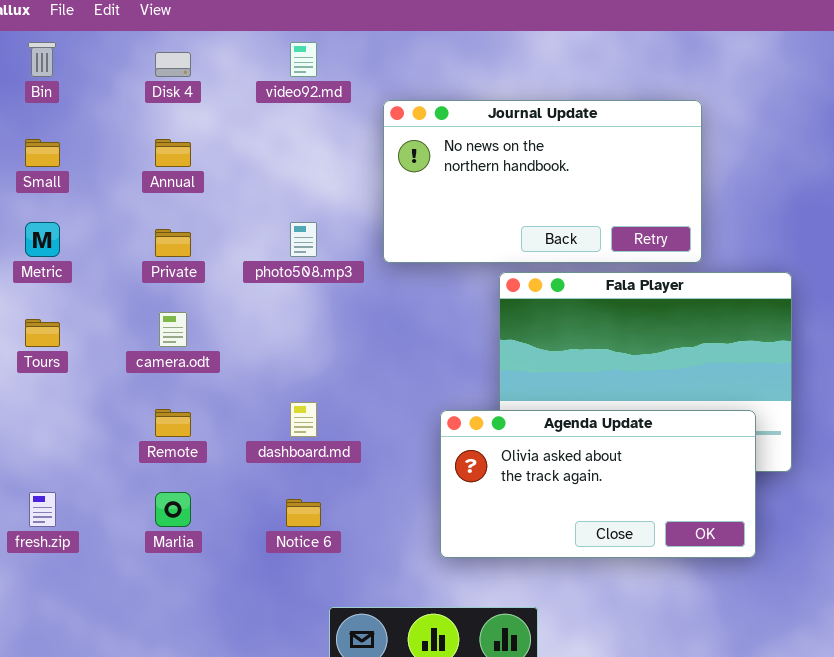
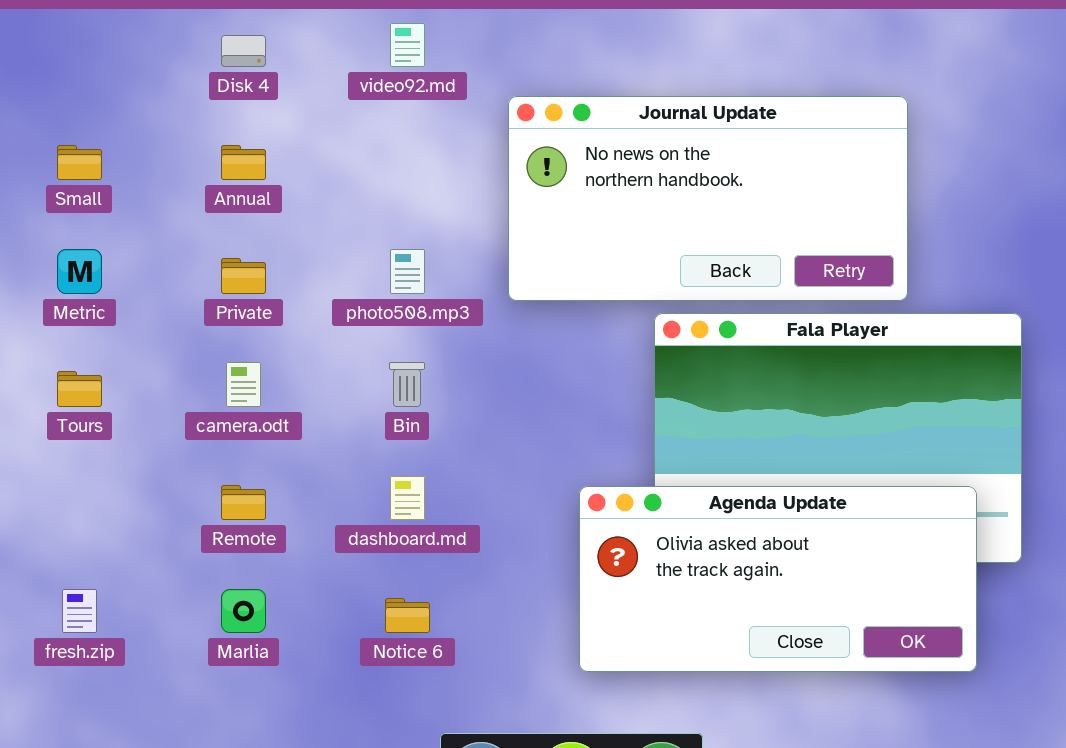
Bin: [28,42,56,77] -> [389,362,425,407], moved

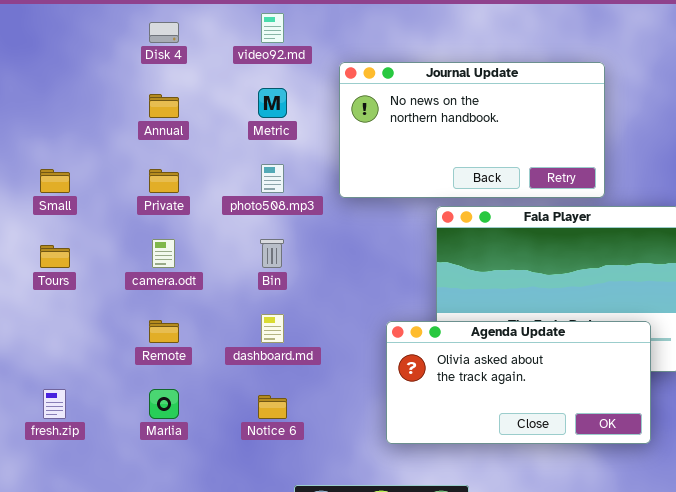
Small: [57,145,102,180] -> [40,169,70,193], moved
Metric: [57,249,102,294] -> [258,88,287,118], moved

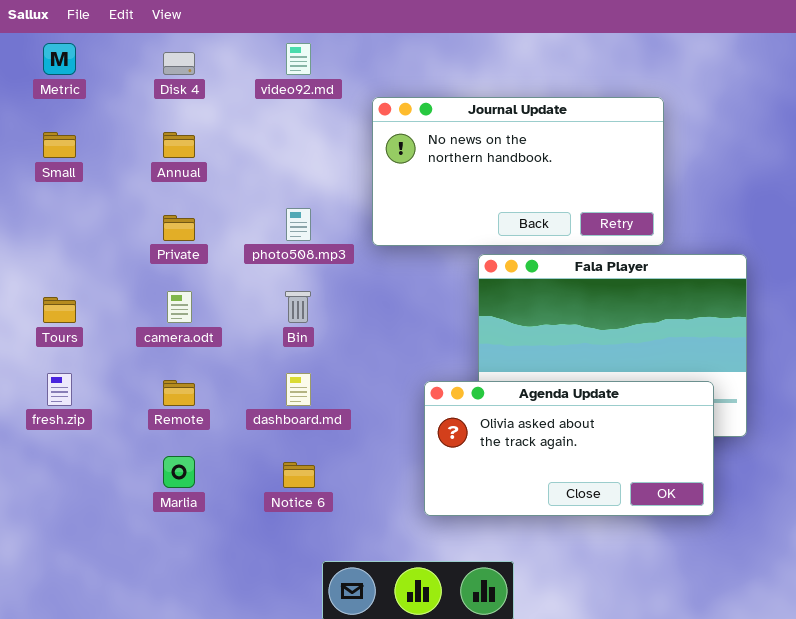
Metric: [258,88,287,118] -> [43,43,76,75], moved
Small: [40,169,70,193] -> [43,132,76,158], moved
fresh.zip: [43,389,66,419] -> [47,373,72,406], moved

